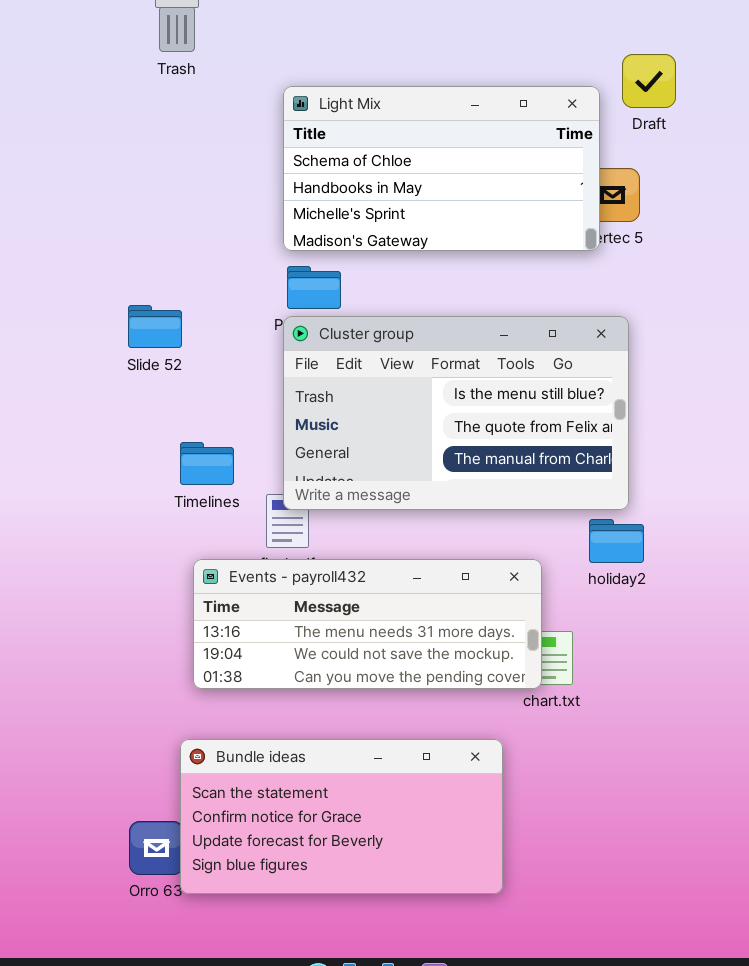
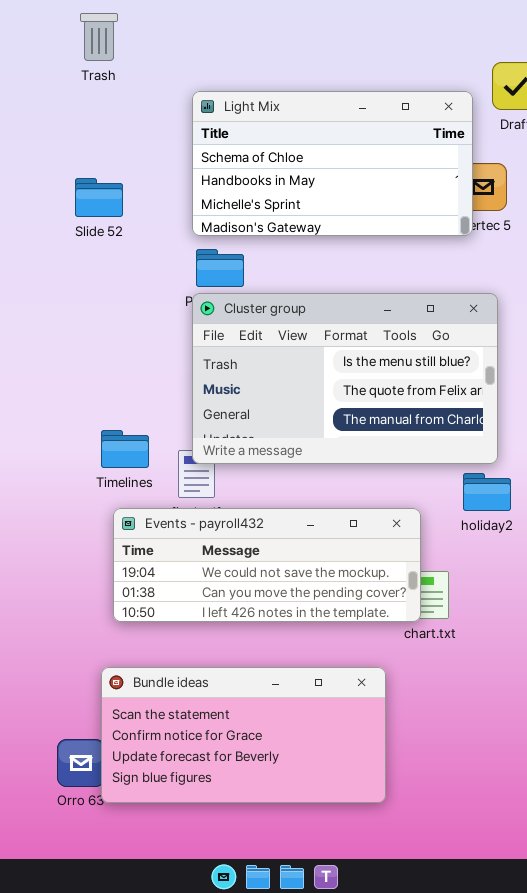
Slide 52: [128,305,182,348] -> [75,178,123,217], moved
Timelines: [180,442,234,485] -> [101,430,149,468], moved
Events - payroll432: [193,559,542,689] -> [113,508,421,622], scrolled down 1 row

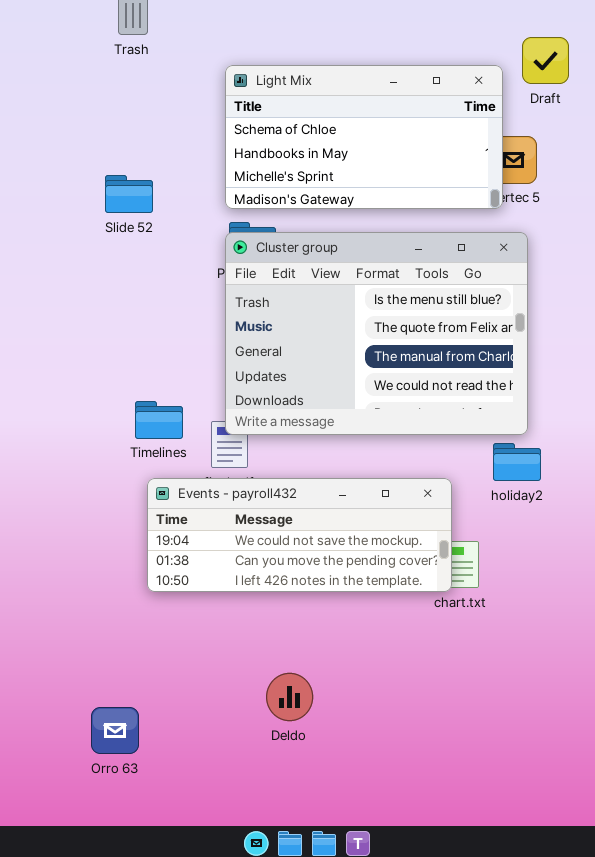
Slide 52: [75,178,123,217] -> [105,175,153,213], moved
Cluster group: [192,293,498,464] -> [225,232,528,435], resized
Bundle ideas: [101,667,386,803] -> none, closed

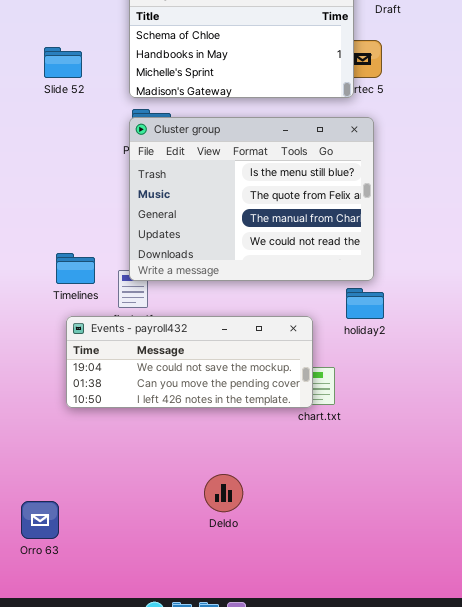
Slide 52: [105,175,153,213] -> [44,47,82,78], moved
Deldo: [266,673,313,721] -> [204,474,243,512], moved

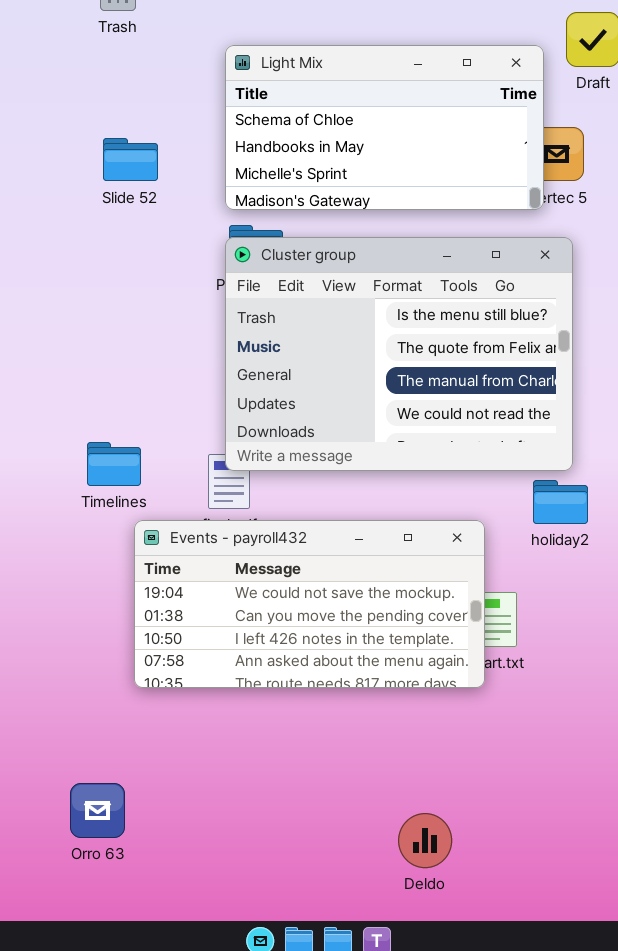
Timelines: [56,253,95,284] -> [87,442,141,486], moved
Events - payroll432: [66,316,313,408] -> [134,520,485,688], resized
Deldo: [204,474,243,512] -> [398,813,452,868], moved

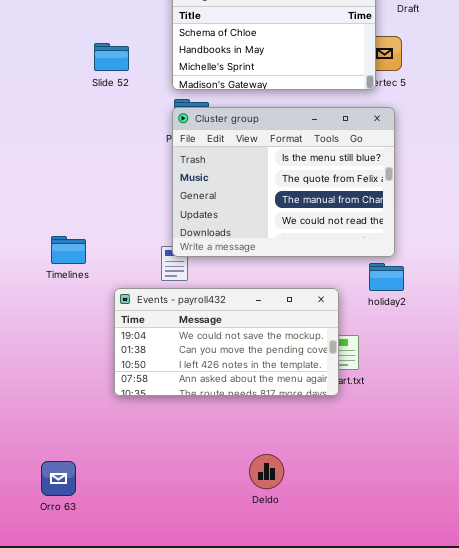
Timelines: [87,442,141,486] -> [51,236,86,264], moved
Orro 63: [70,783,125,838] -> [41,461,76,496], moved
Deldo: [398,813,452,868] -> [249,454,284,489], moved

